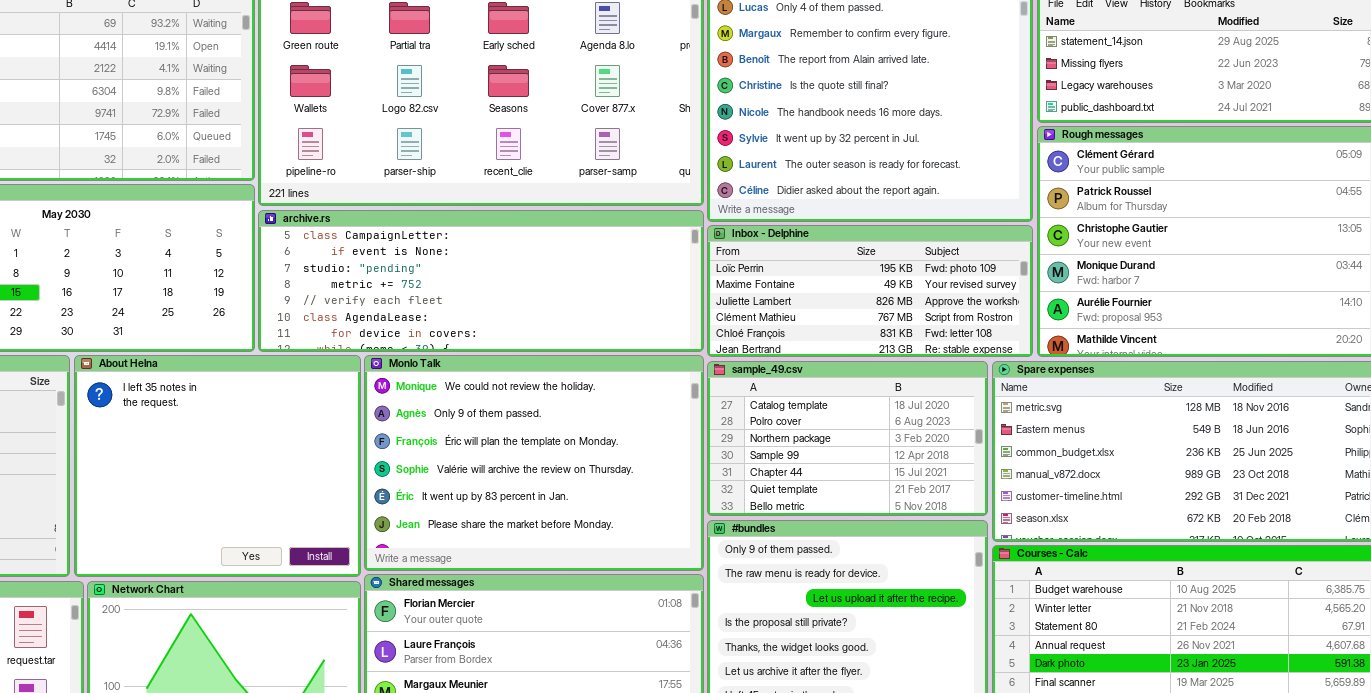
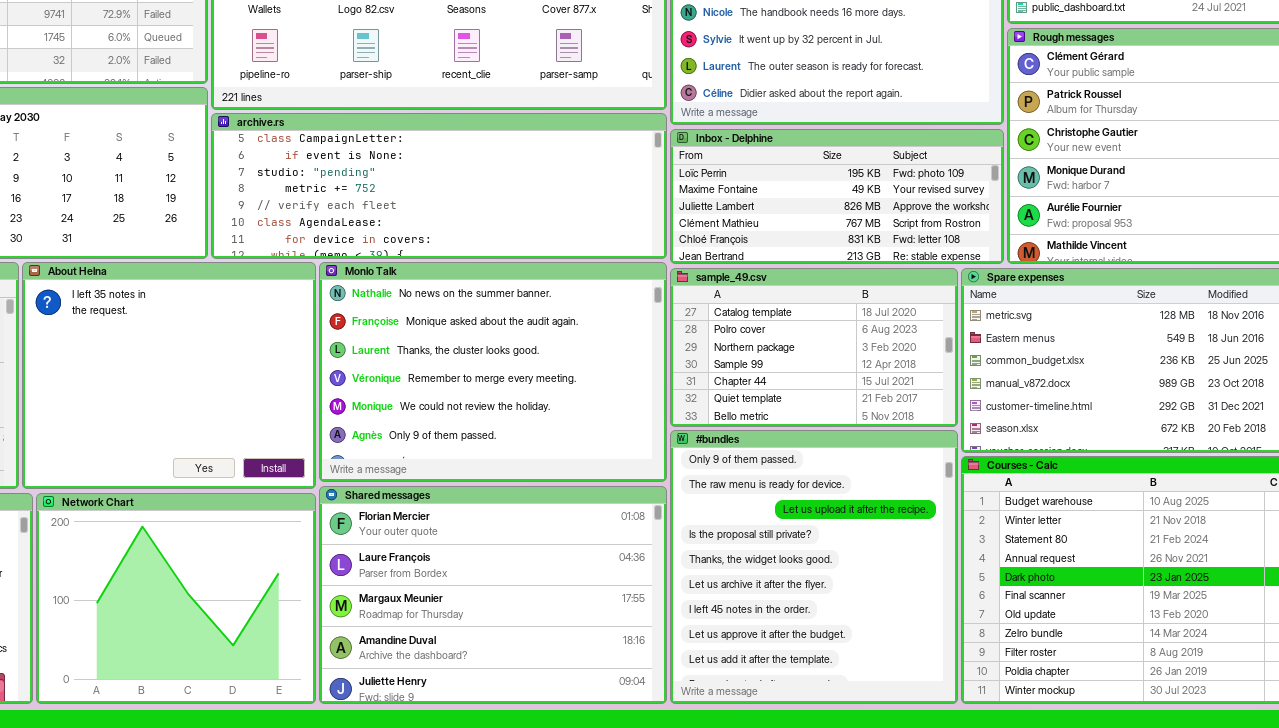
Monlo Talk: [364,355,704,571] -> [319,262,667,482], scrolled up 4 rows

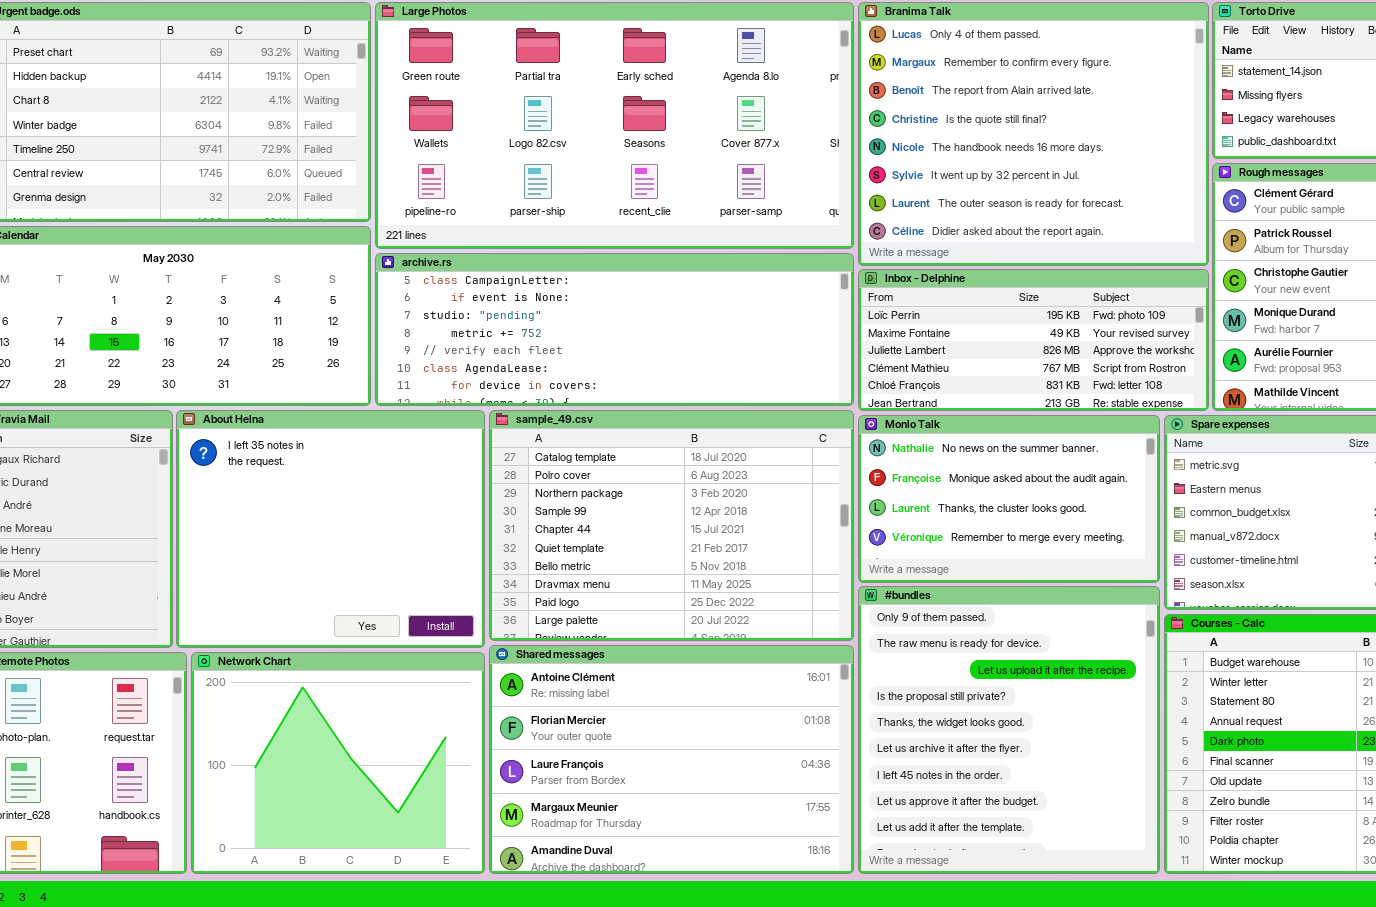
Monlo Talk: [319,262,667,482] -> [858,415,1160,583], moved, resized
sample_49.csv: [670,268,958,427] -> [489,410,854,641], moved, resized
Shared messages: [319,486,667,704] -> [489,645,854,874], scrolled up 1 row

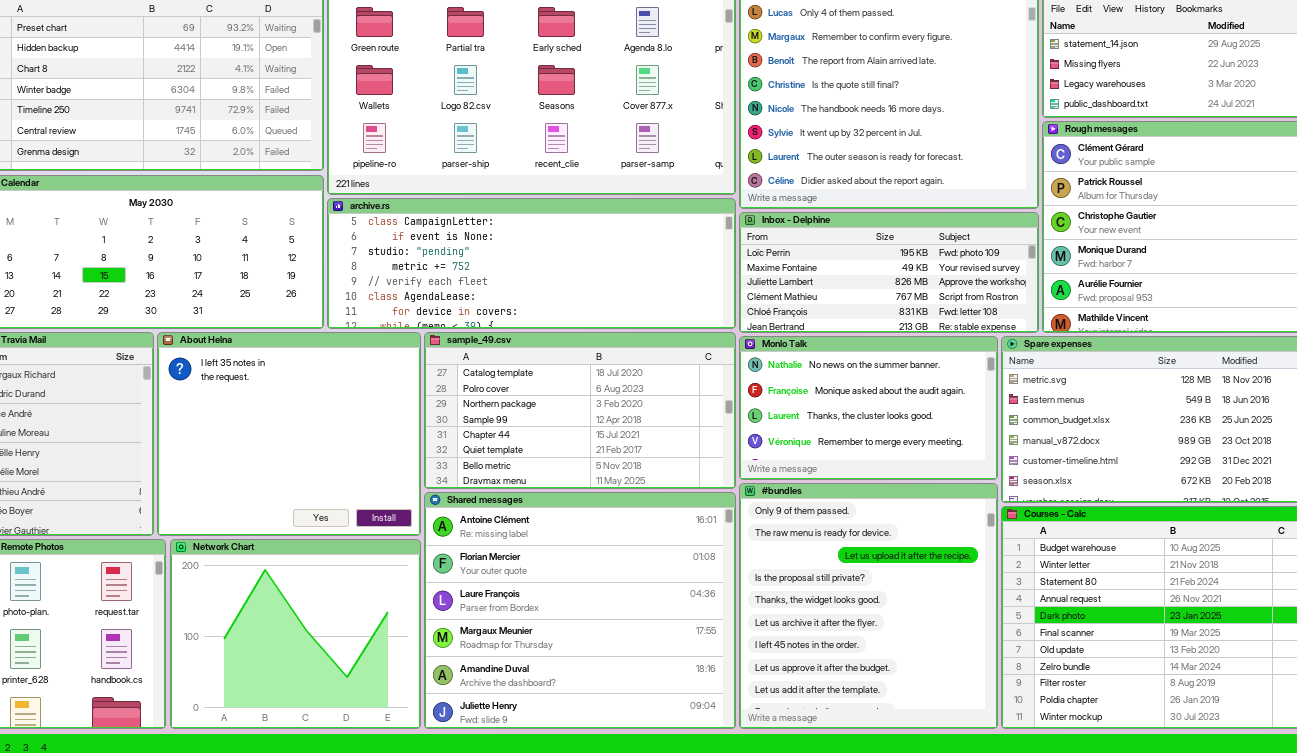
sample_49.csv: [489,410,854,641] -> [424,332,736,489], resized
Shared messages: [489,645,854,874] -> [424,492,736,729], resized

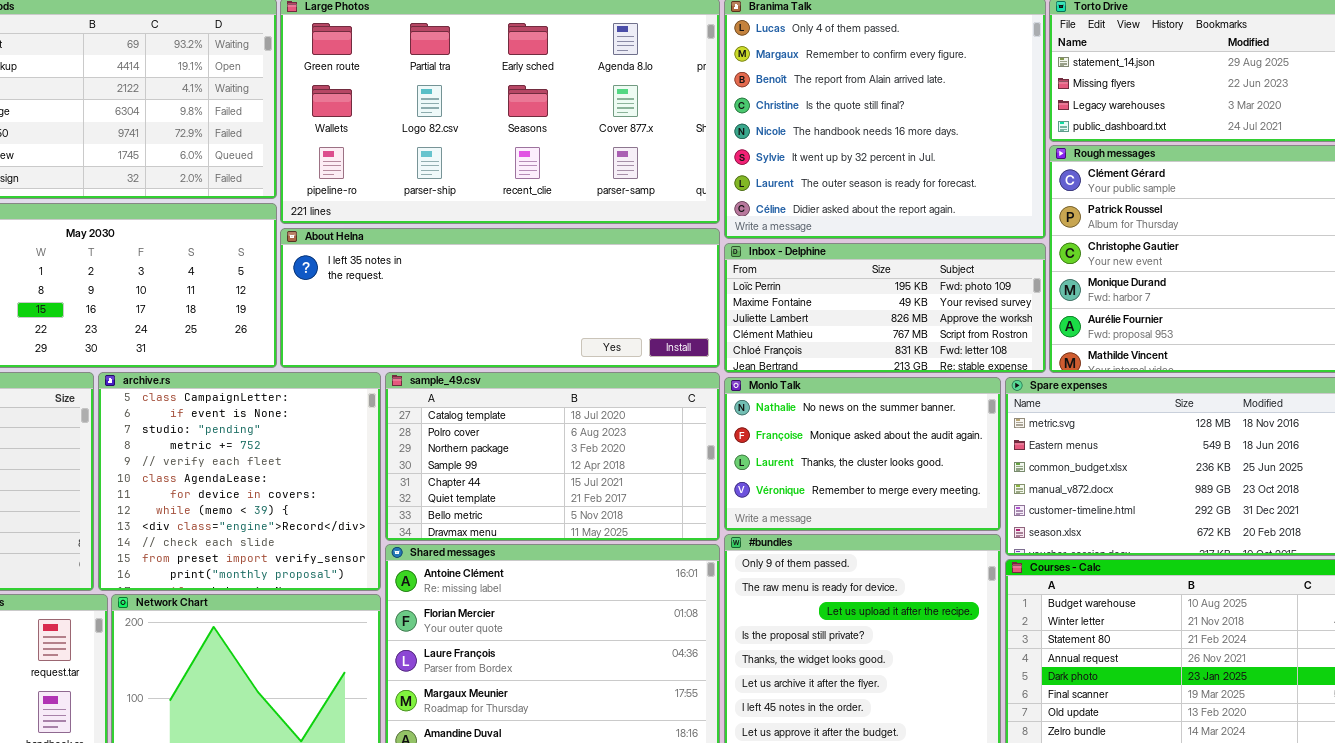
archive.rs: [327,198,736,329] -> [98,372,381,591], moved, resized
About Helna: [157,332,421,536] -> [280,228,720,368], moved, resized

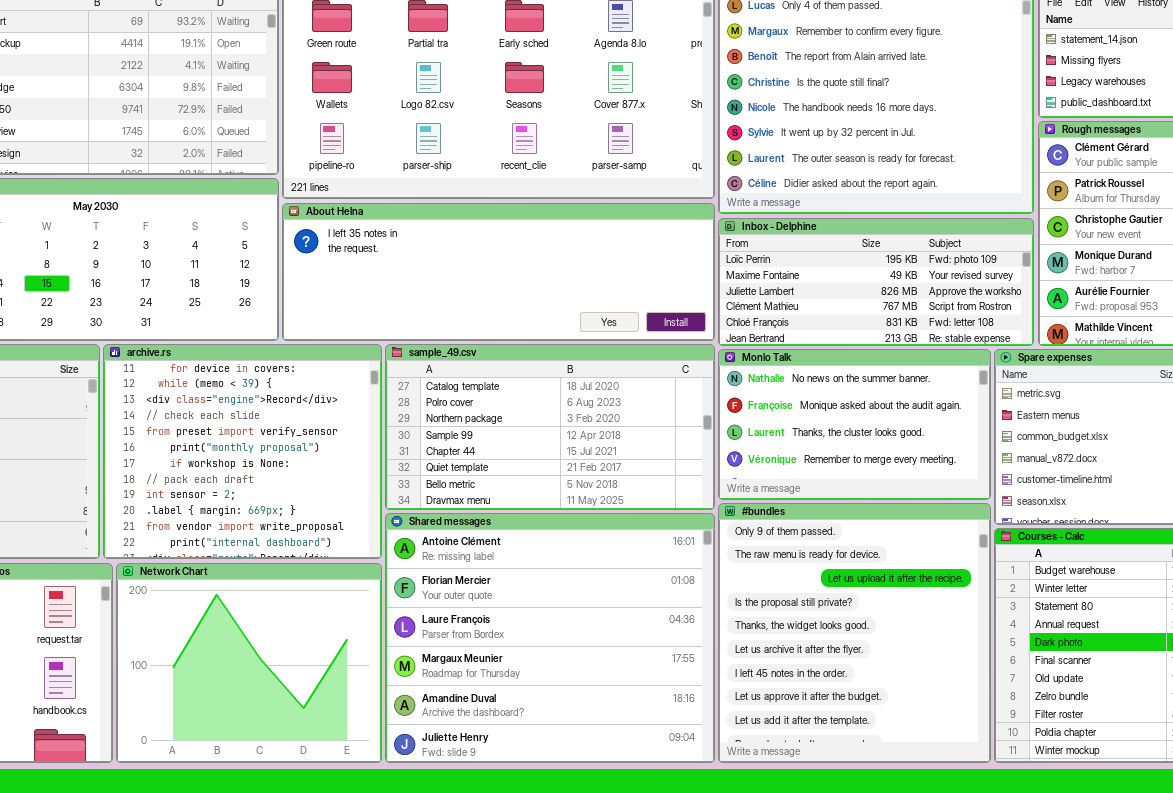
archive.rs: [98,372,381,591] -> [103,344,382,559], scrolled down 6 rows

